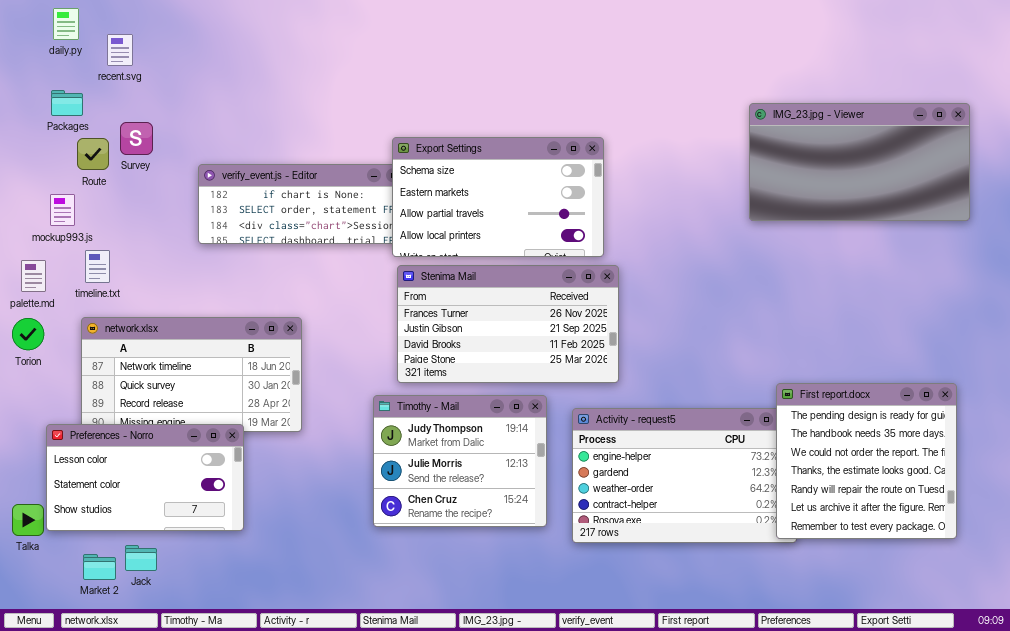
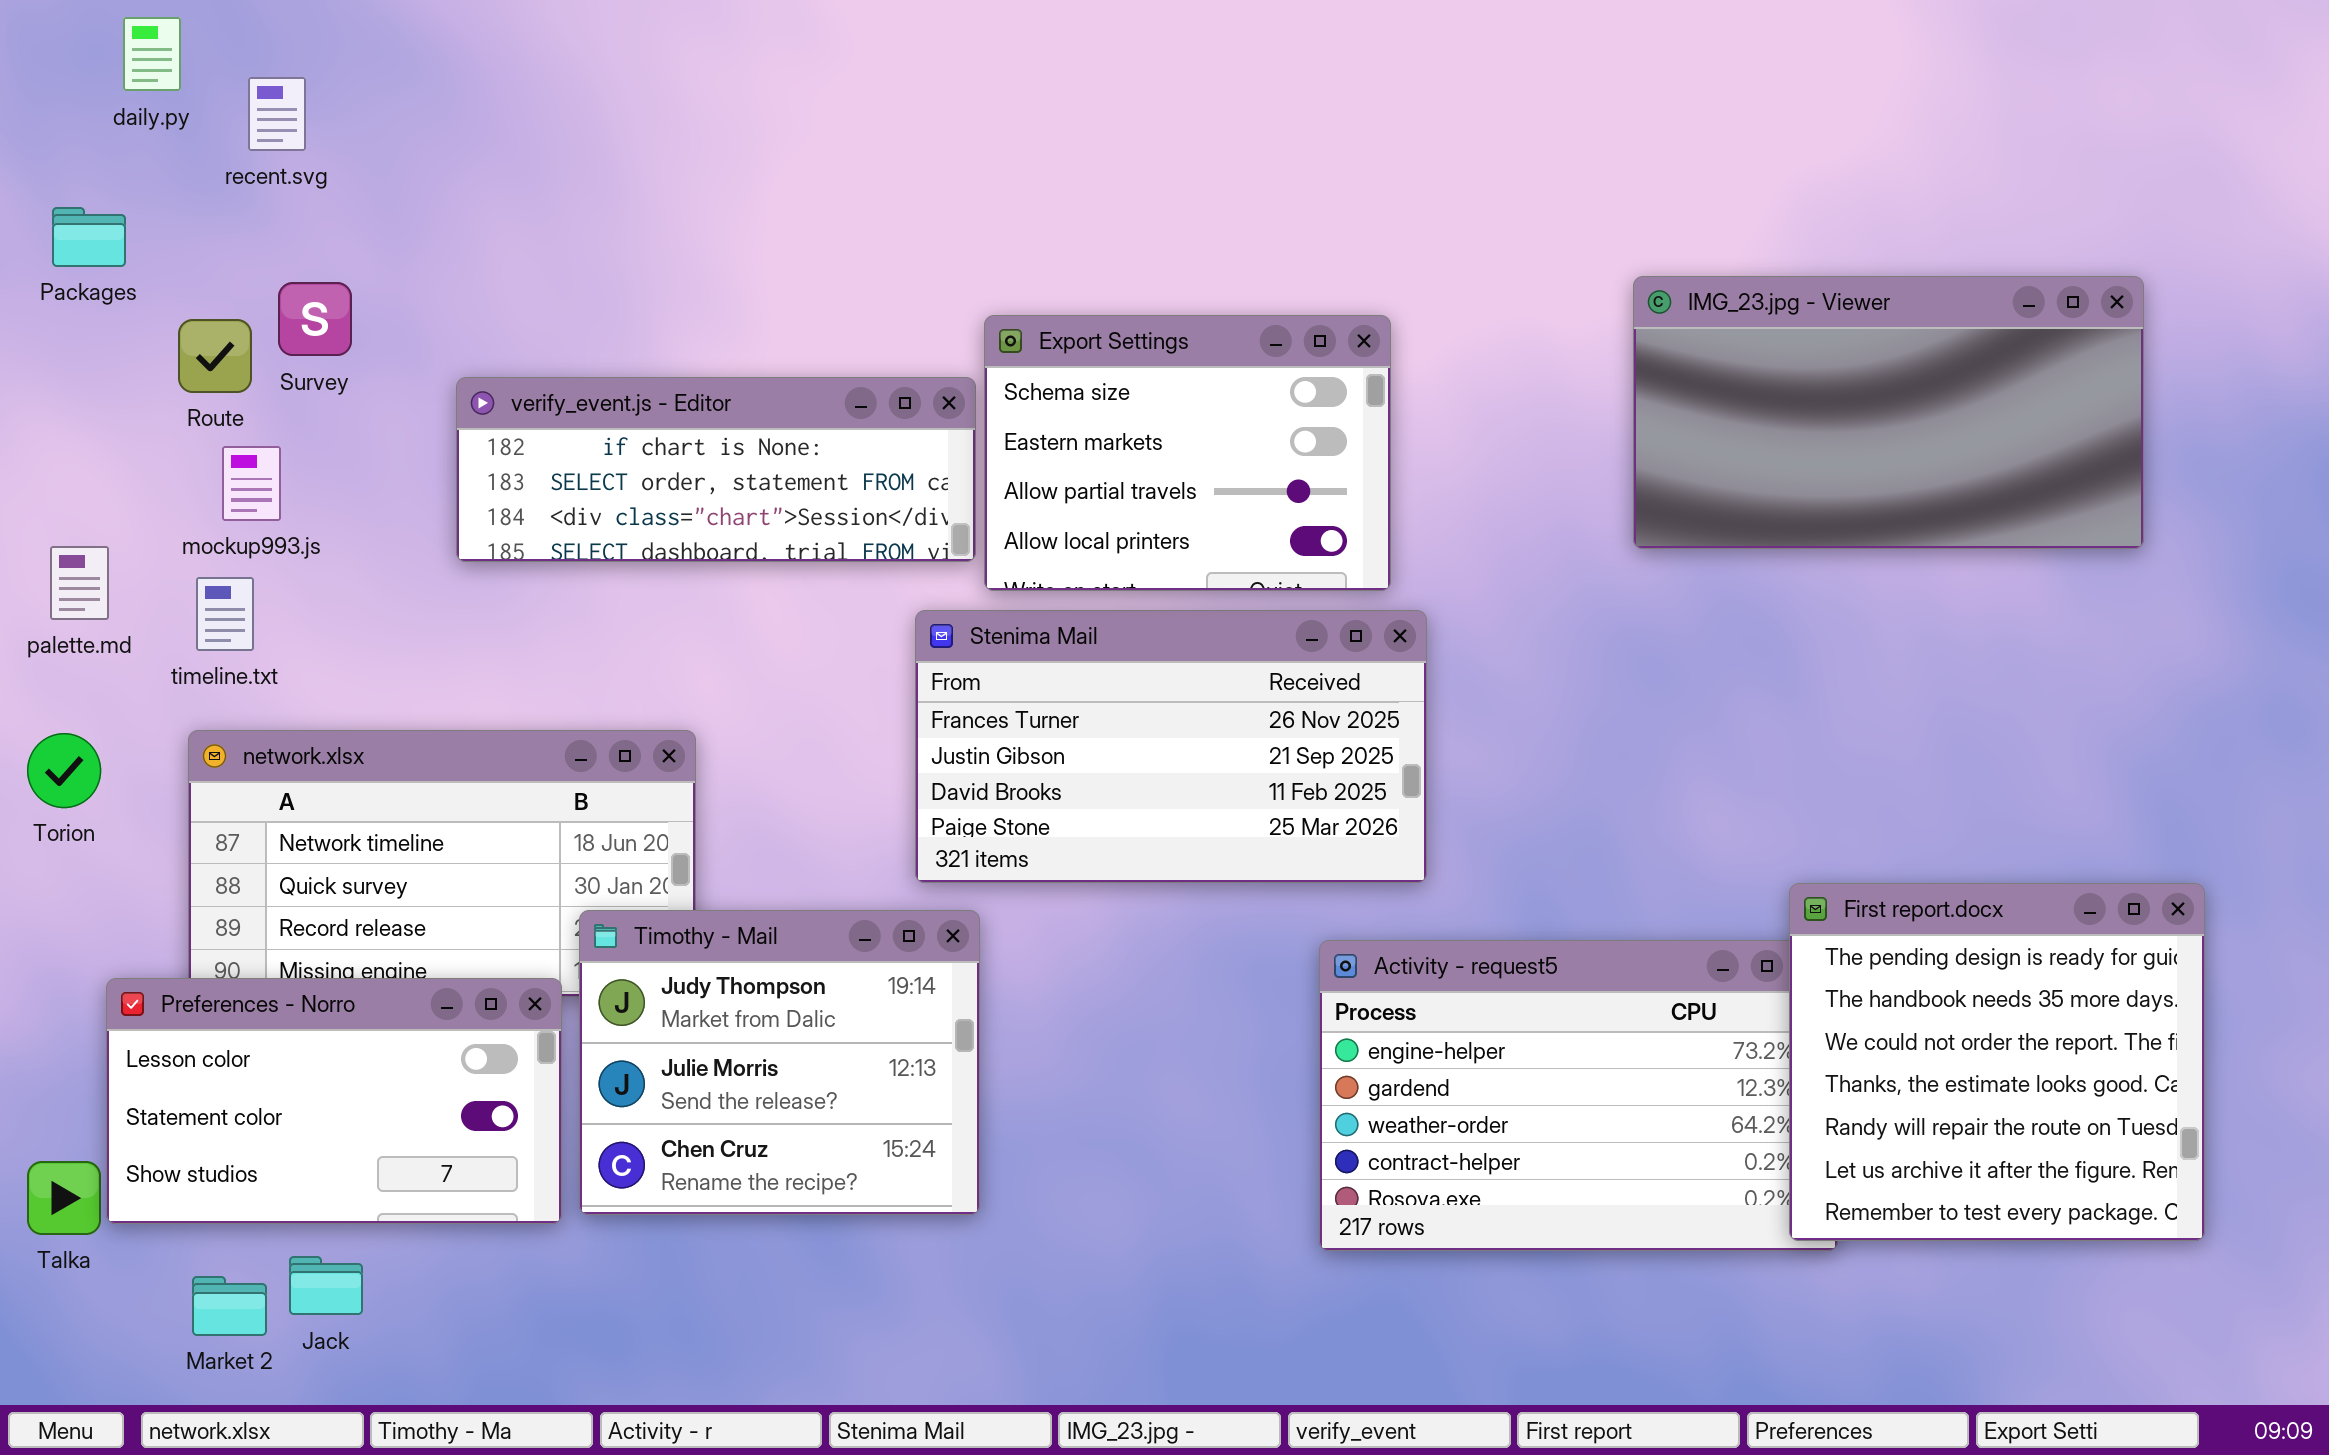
Packages: [51,90,83,116] -> [52,207,126,267], moved
IMG_23.jpg - Viewer: [749,103,970,221] -> [1633,276,2144,549], moved
Export Settings: [392,137,604,257] -> [984,315,1391,591], resized
mockup993.js: [50,194,75,226] -> [222,446,281,521], moved
palette.md: [21,260,46,292] -> [50,546,109,620], moved
Timothy - Mail: [373,395,547,527] -> [579,910,980,1215], moved

